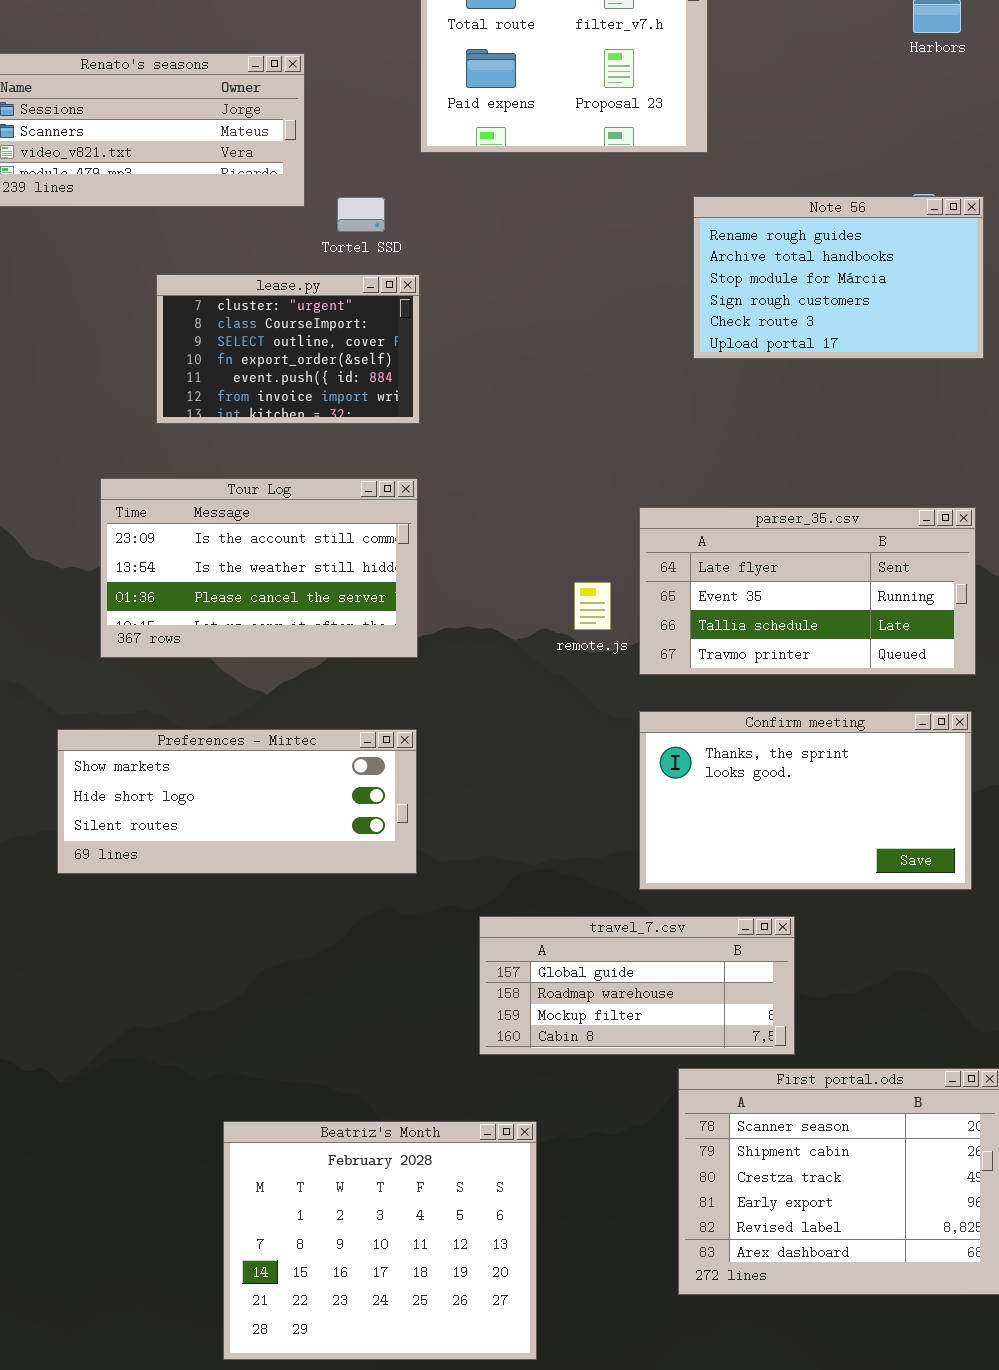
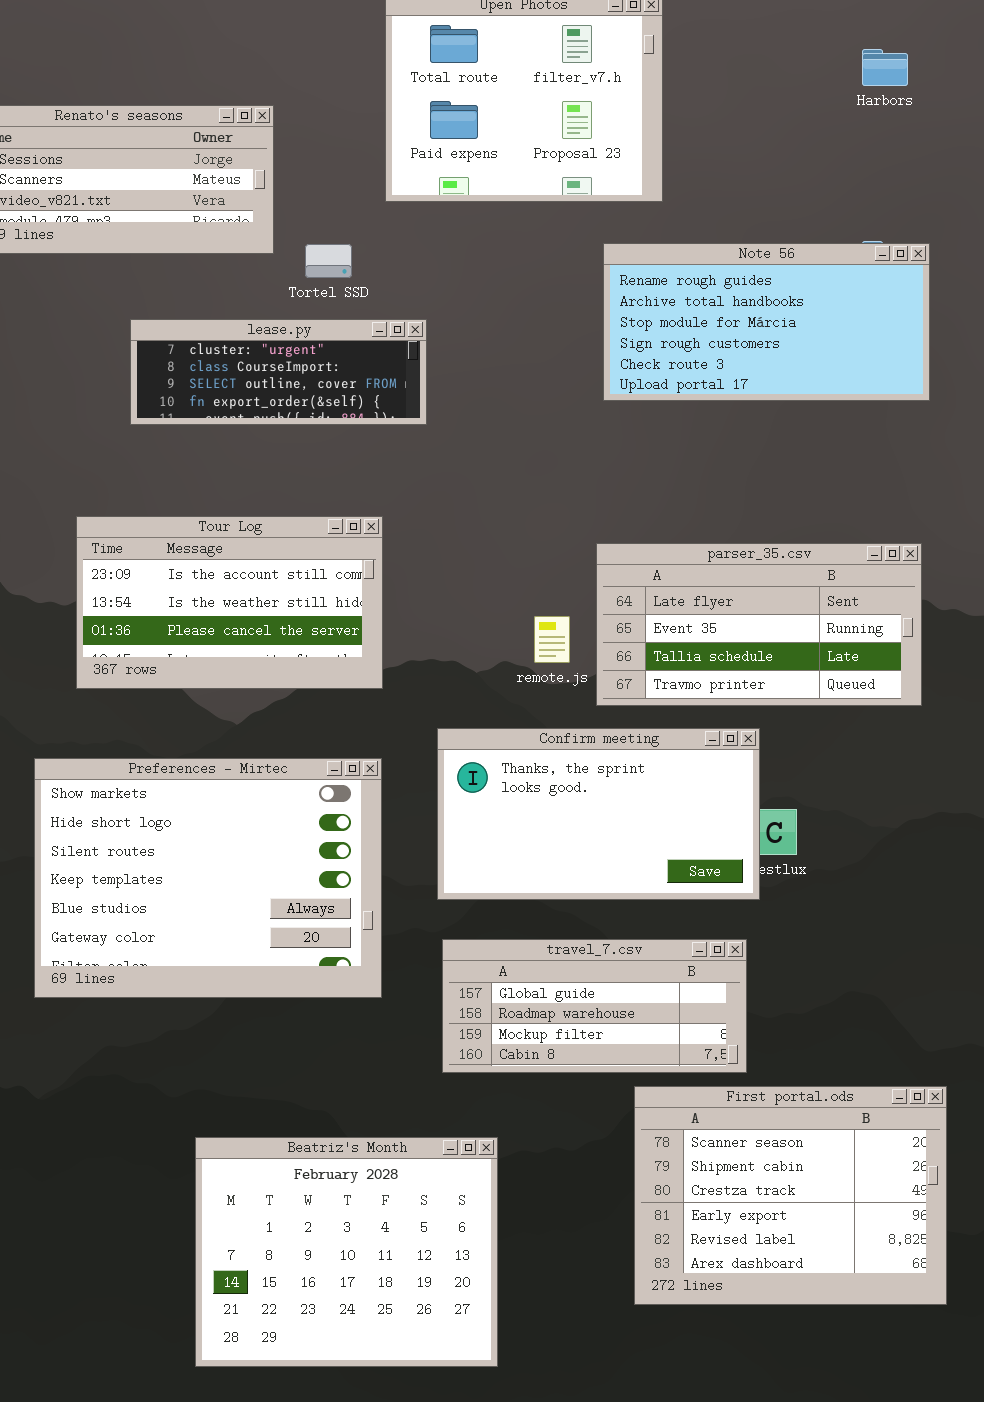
Note 56: [693,196,984,359] -> [603,243,930,401], resized
lease.py: [156,274,420,424] -> [130,319,427,425], resized
Confirm meeting: [639,711,972,890] -> [437,728,760,900], moved
Preferences - Mirtec: [57,729,417,874] -> [34,758,382,998], resized

